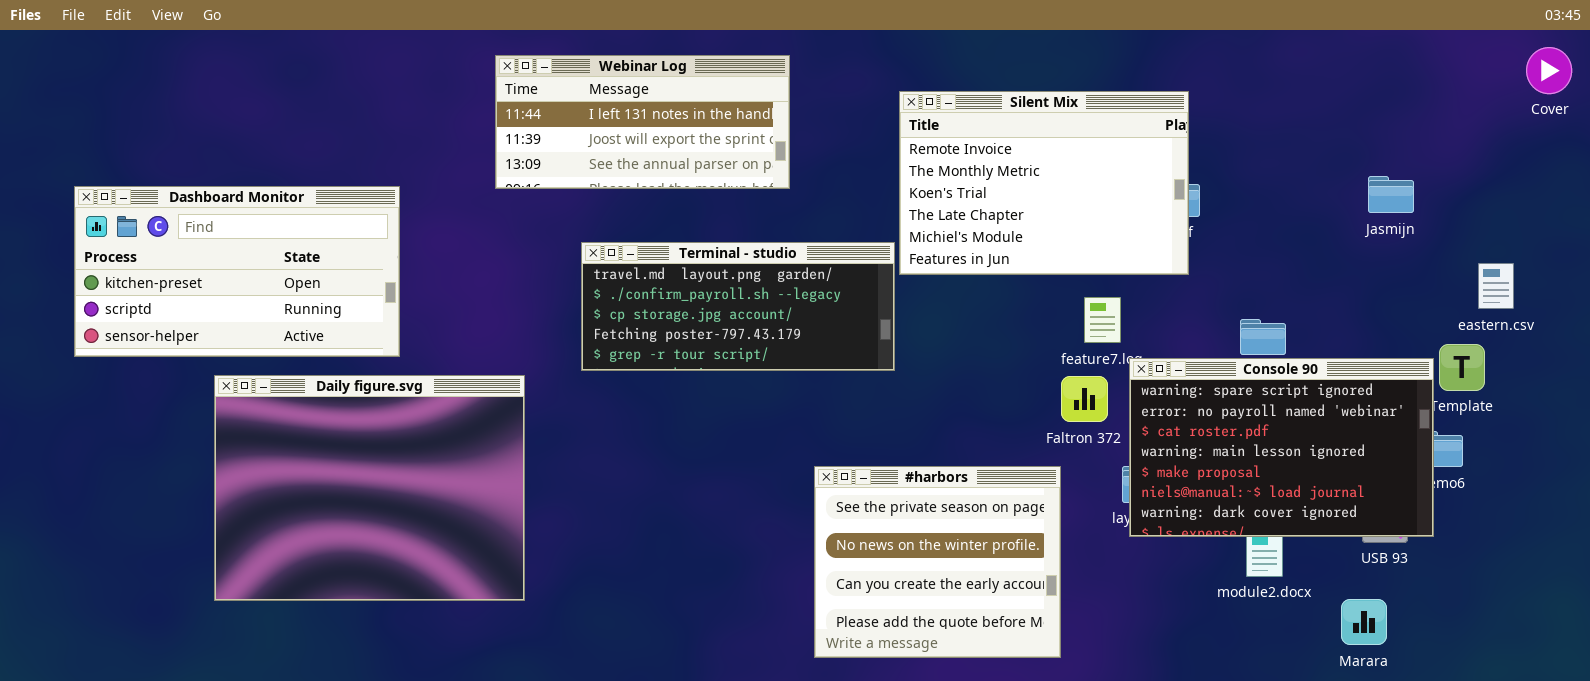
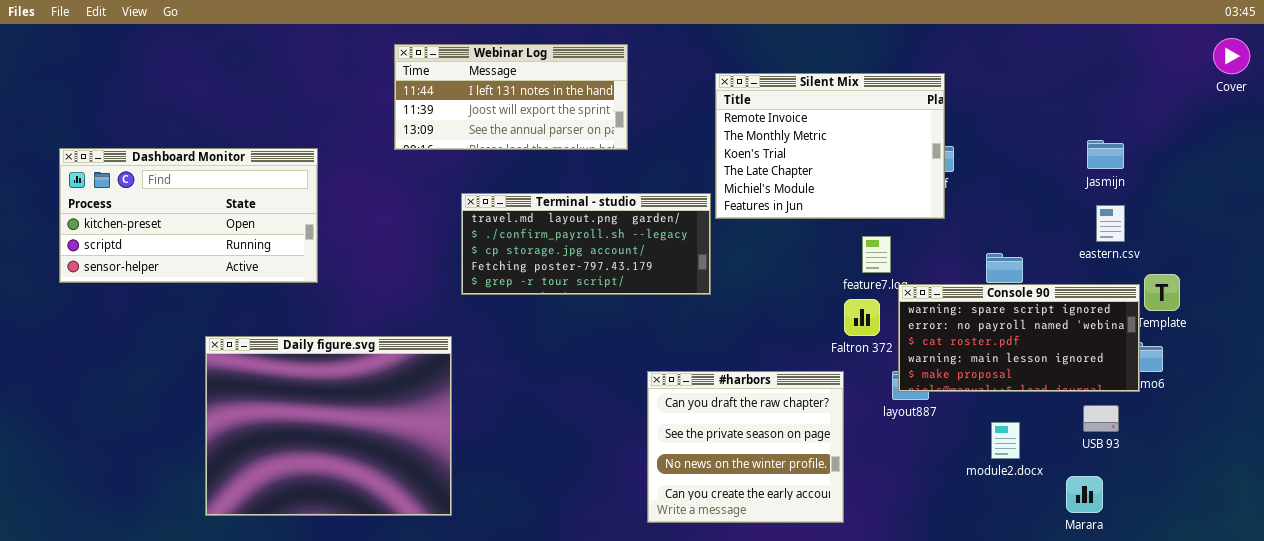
eastern.csv: [1478,263,1514,309] -> [1096,205,1125,242], moved
Console 90: [1129,358,1434,537] -> [898,284,1140,392], resized
Daily figure.svg: [214,375,525,601] -> [205,336,452,516], moved
#harbors: [814,466,1061,658] -> [647,371,844,523], scrolled up 1 row

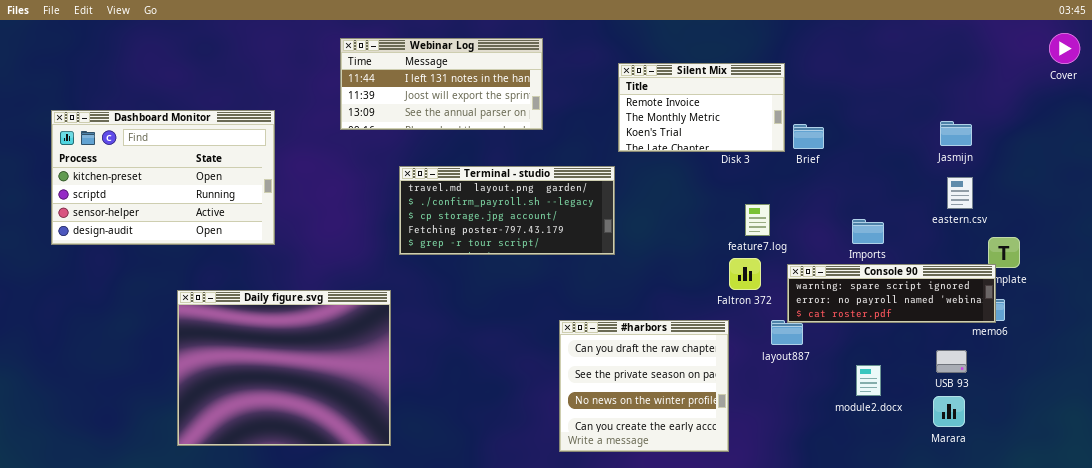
Silent Mix: [715,73,945,219] -> [618,63,785,152], resized
Dashboard Monitor: [59,148,318,283] -> [51,110,275,245], resized
Console 90: [898,284,1140,392] -> [787,264,996,323], moved, resized
Marara: [1066,476,1103,513] -> [933,396,965,427], moved

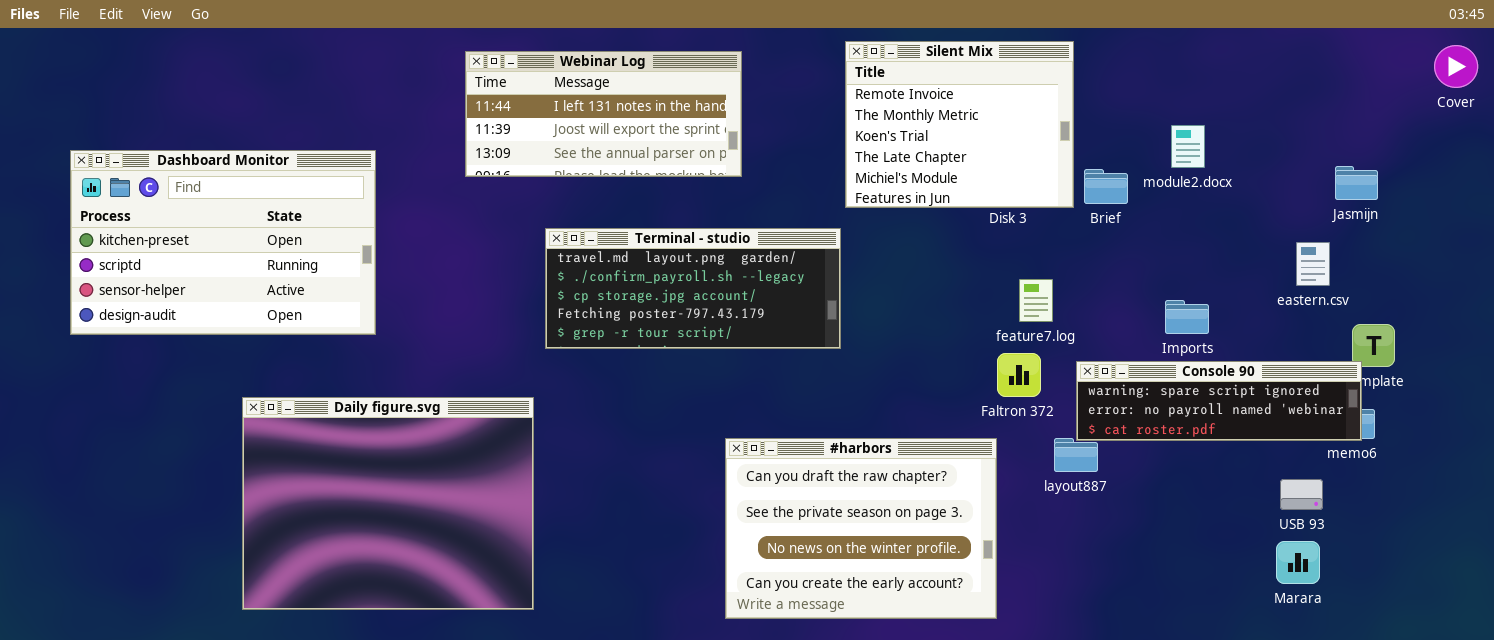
Silent Mix: [618,63,785,152] -> [845,41,1074,208], resized
Jasmijn: [940,121,972,146] -> [1335,166,1378,200], moved
#harbors: [559,320,729,452] -> [725,438,997,619], resized
module2.docx: [856,365,881,396] -> [1171,125,1205,168], moved

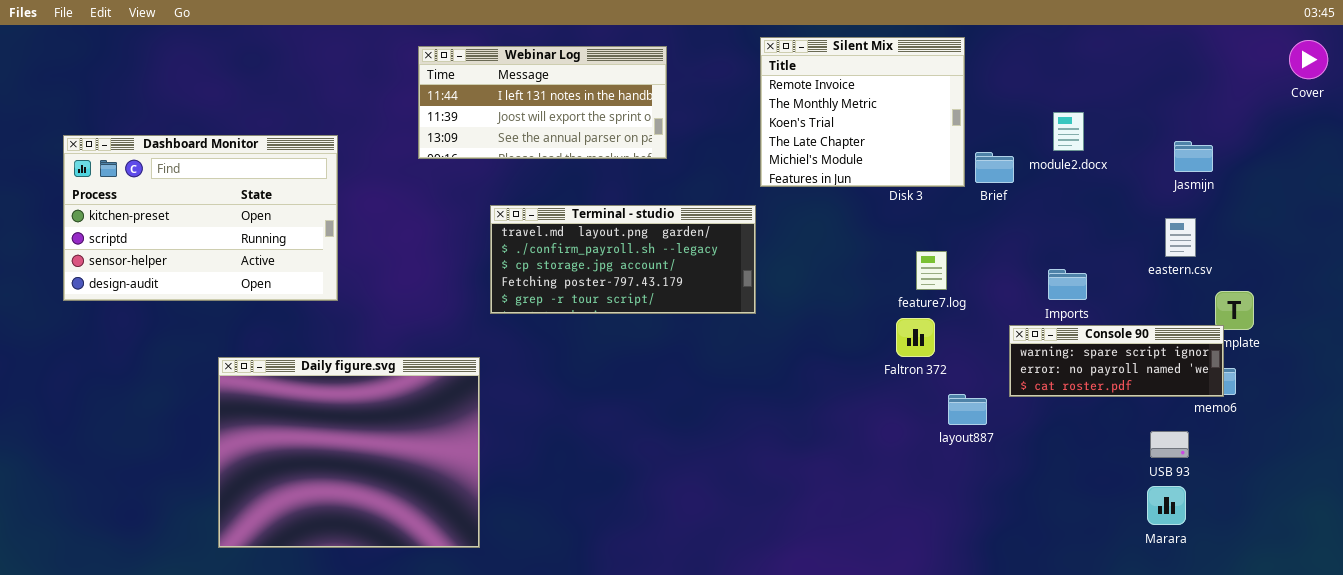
Jasmijn: [1335,166,1378,200] -> [1174,141,1213,172], moved
Console 90: [1076,361,1362,441] -> [1009,325,1224,397], resized
#harbors: [725,438,997,619] -> none, closed

